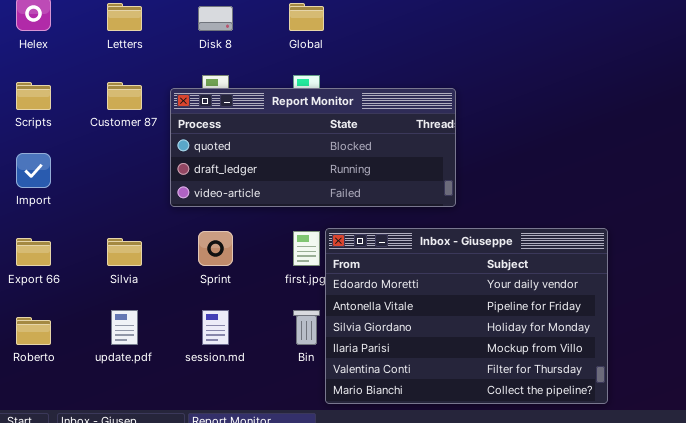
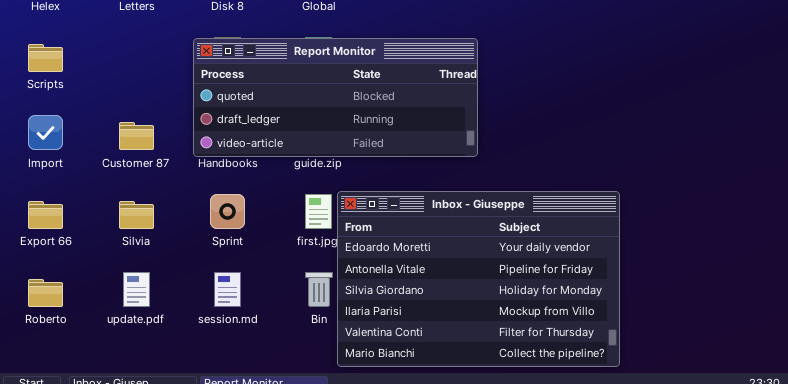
Customer 87: [107,82,142,110] -> [119,122,154,150], moved
Report Monitor: [170,88,456,207] -> [193,38,478,157], moved

